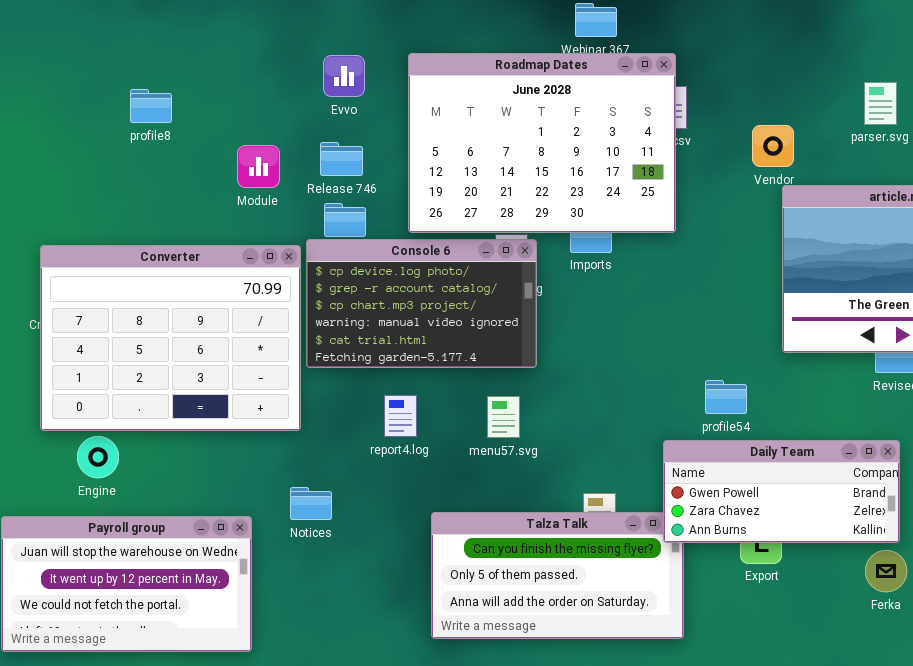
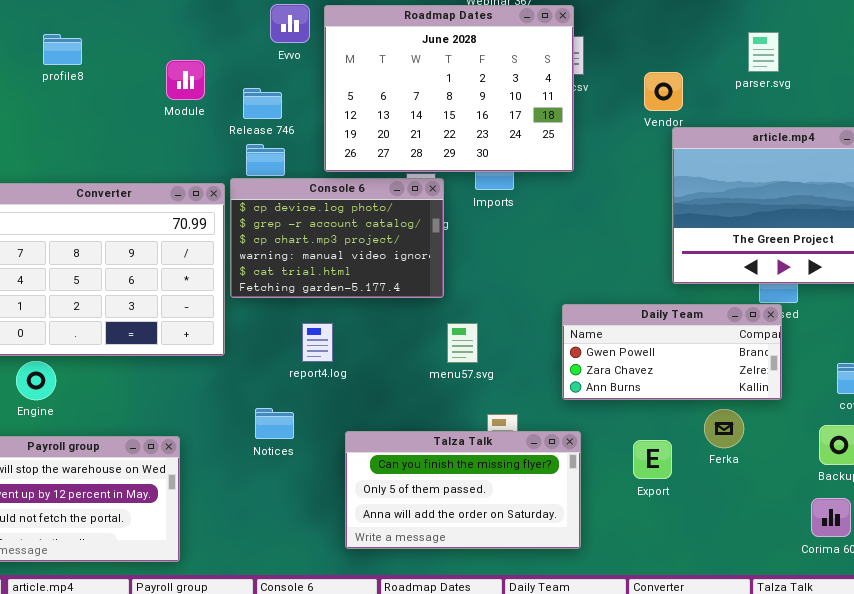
Evvo: [323,55,365,97] -> [270,4,310,43], moved
profile8: [130,89,172,123] -> [43,34,82,65], moved
Module: [237,145,280,188] -> [166,60,205,100], moved
menu57.svg: [487,396,520,438] -> [447,323,478,363], moved
Daily Team: [663,440,900,543] -> [562,304,782,400], moved
Notices: [290,487,332,520] -> [255,408,294,439], moved
Ferka: [865,550,907,592] -> [704,409,744,448], moved

